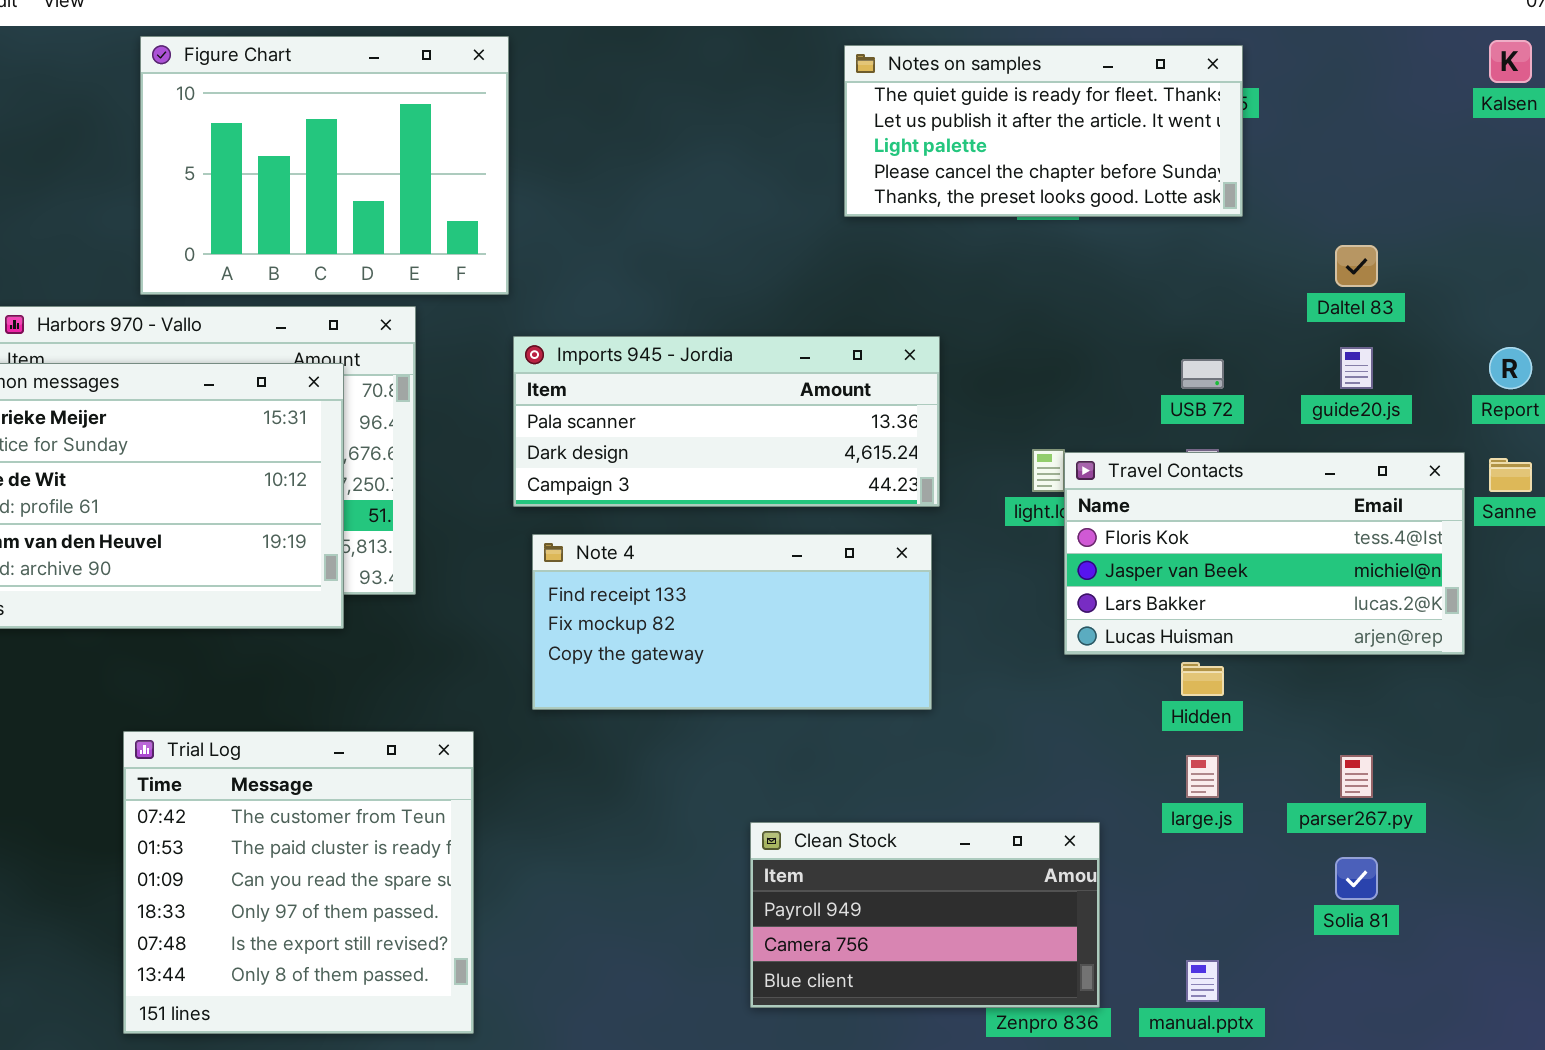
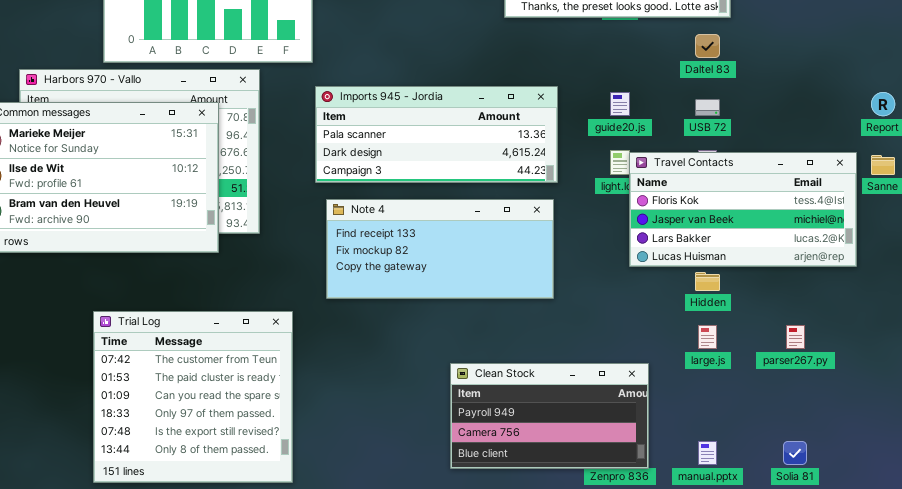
Daltel 83: [1335,245,1378,287] -> [695,34,720,58], moved
guide20.js: [1340,347,1373,389] -> [610,92,630,116], moved
Solia 81: [1335,857,1378,900] -> [783,441,807,465], moved

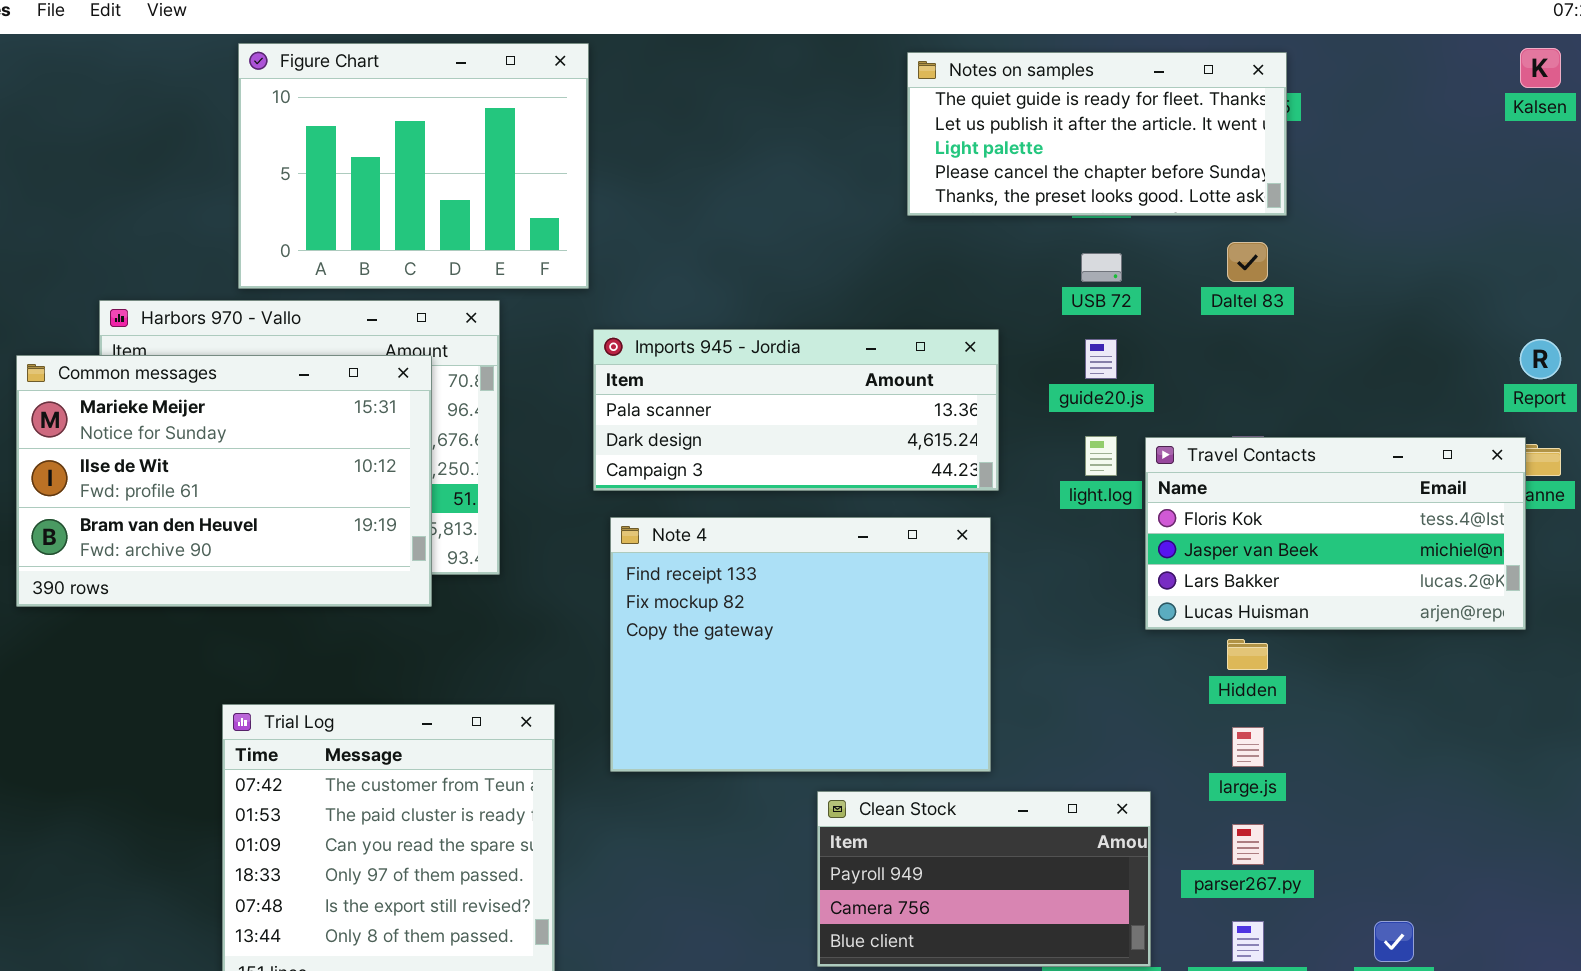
USB 72: [695,99,720,116] -> [1081,253,1122,282], moved
Travel Contacts: [629,152,857,267] -> [1145,437,1526,630], moved
Note 4: [326,199,554,299] -> [610,517,991,772], resized
parser267.py: [786,325,805,349] -> [1232,824,1264,865], moved

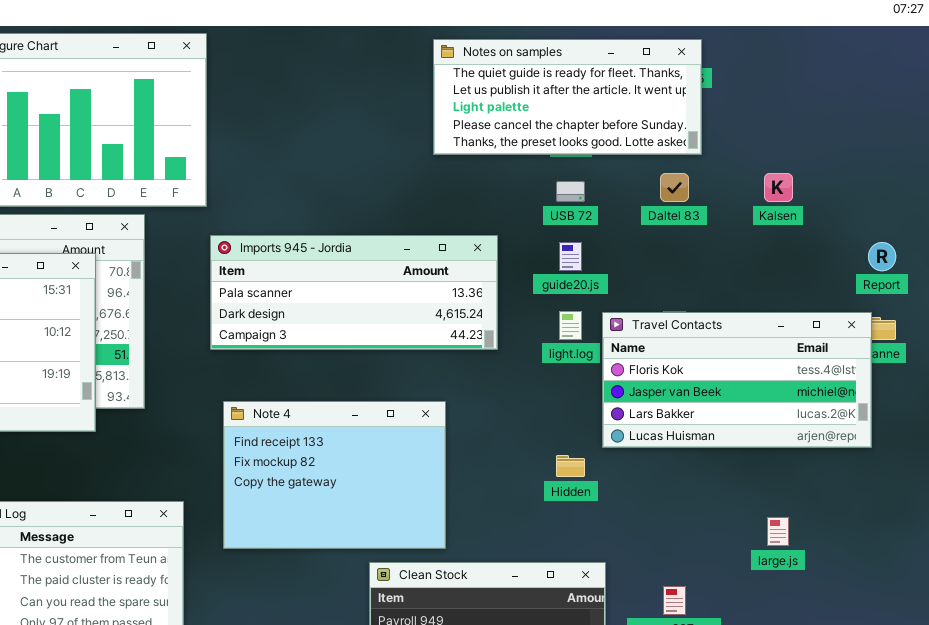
Kalsen: [1520,48,1561,88] -> [764,173,793,202], moved
Note 4: [610,517,991,772] -> [223,401,446,549], resized
Hidden: [1227,639,1268,670] -> [556,455,585,477], moved
large.js: [1232,727,1264,767] -> [767,517,789,546], moved

